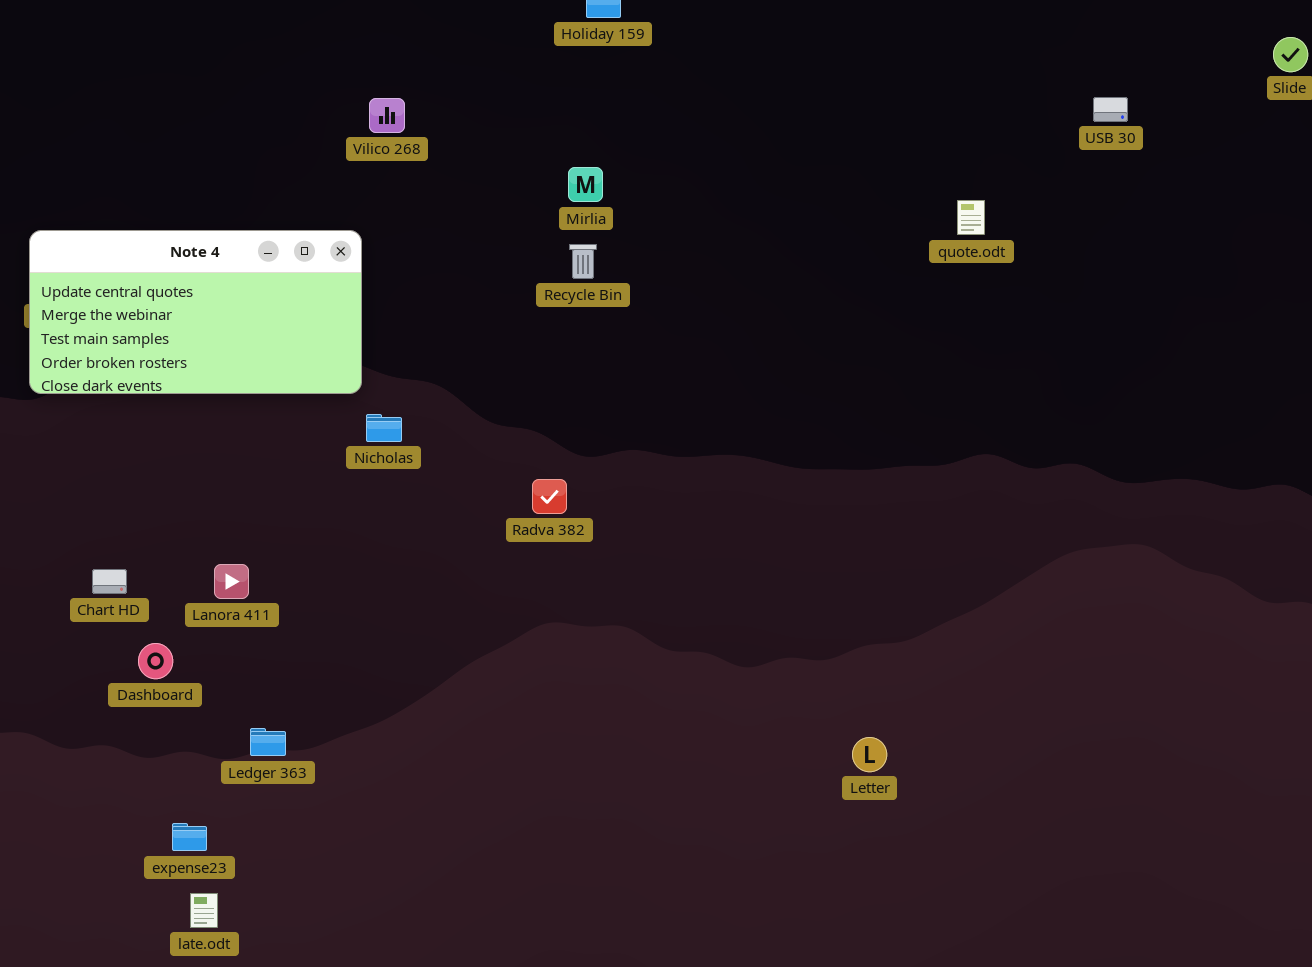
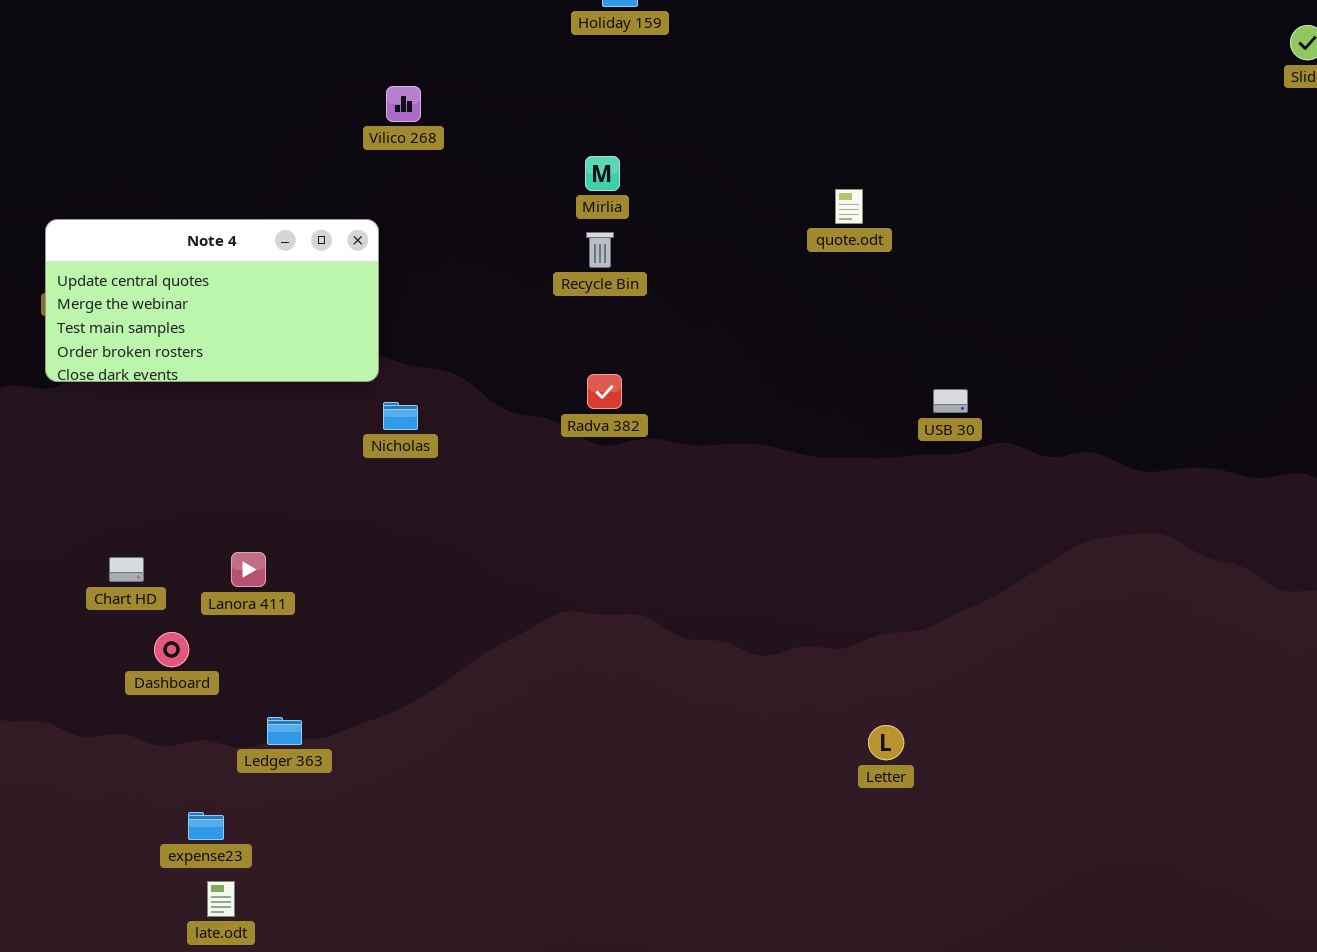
USB 30: [1093,97,1128,122] -> [933,389,968,413], moved
quote.odt: [957,200,985,235] -> [835,189,863,224], moved
Radva 382: [532,479,567,514] -> [587,374,622,409], moved

